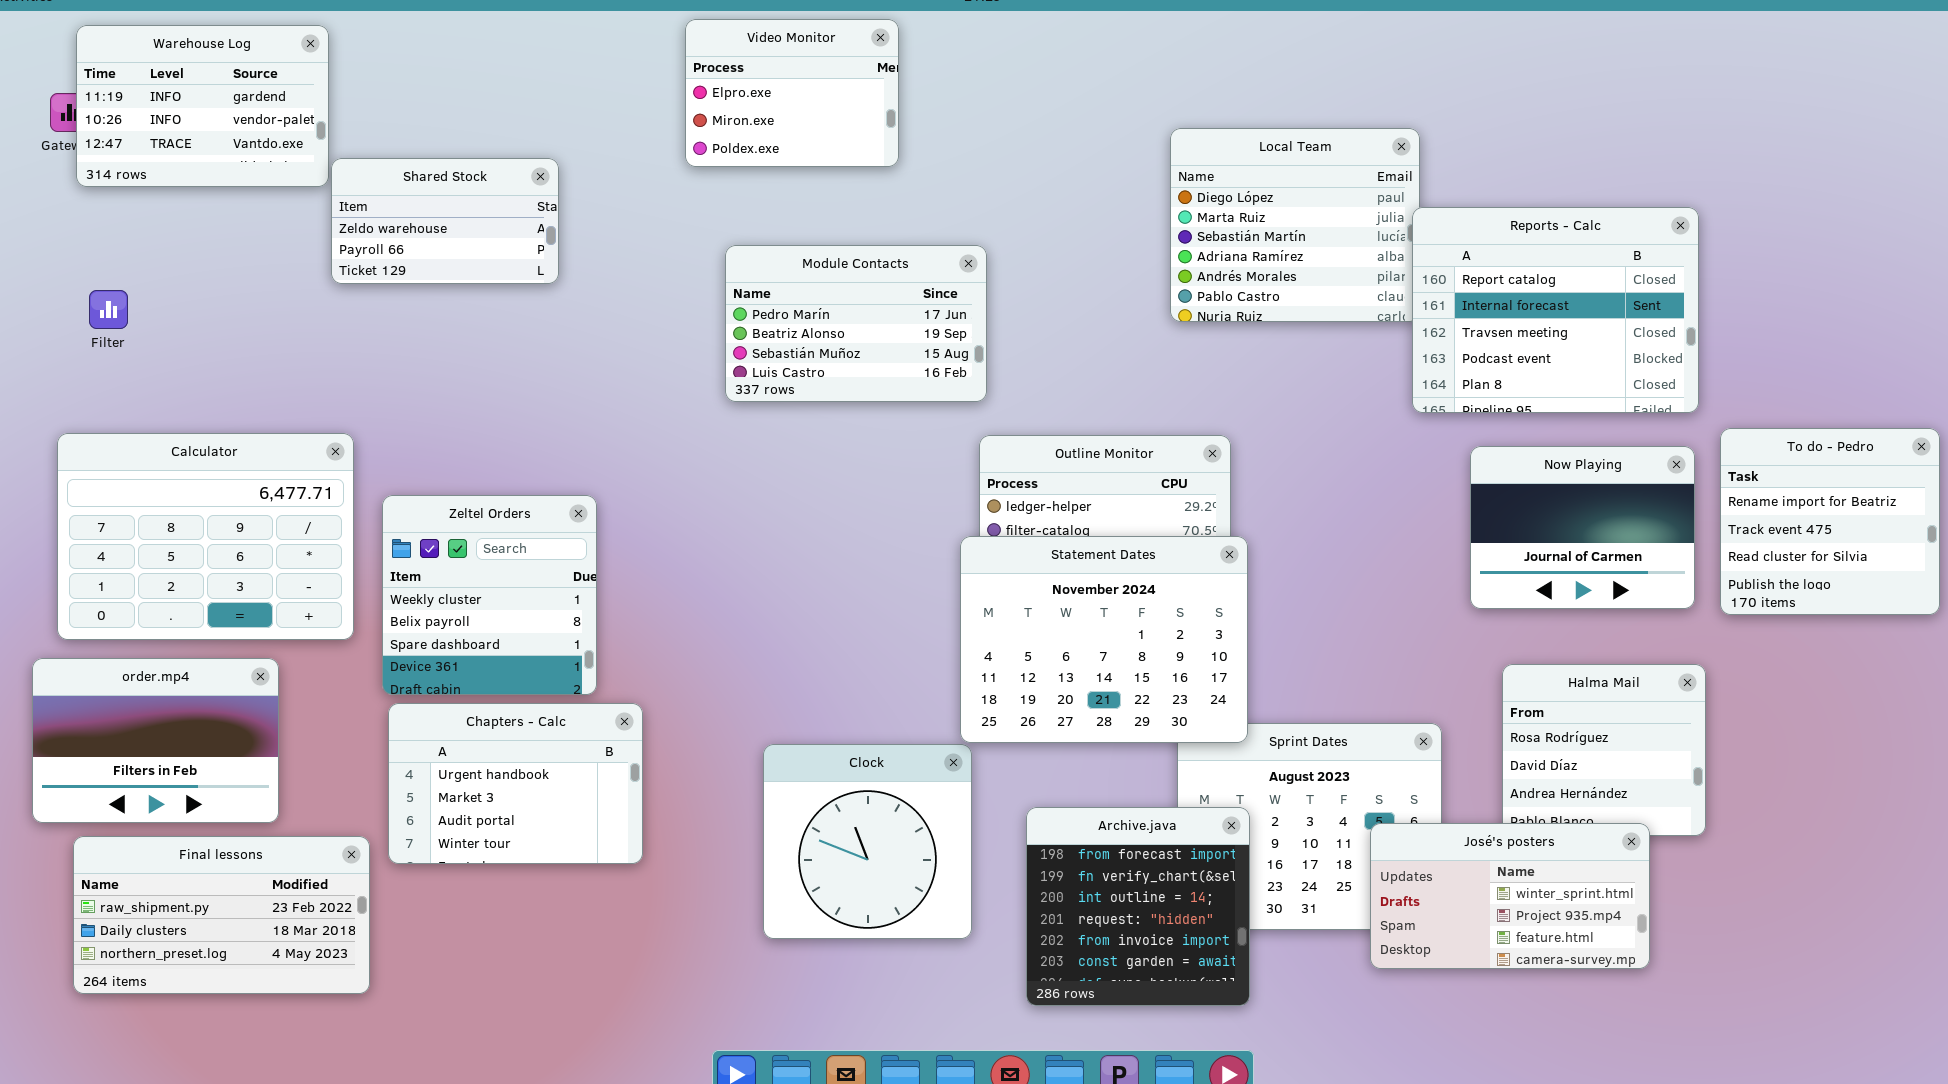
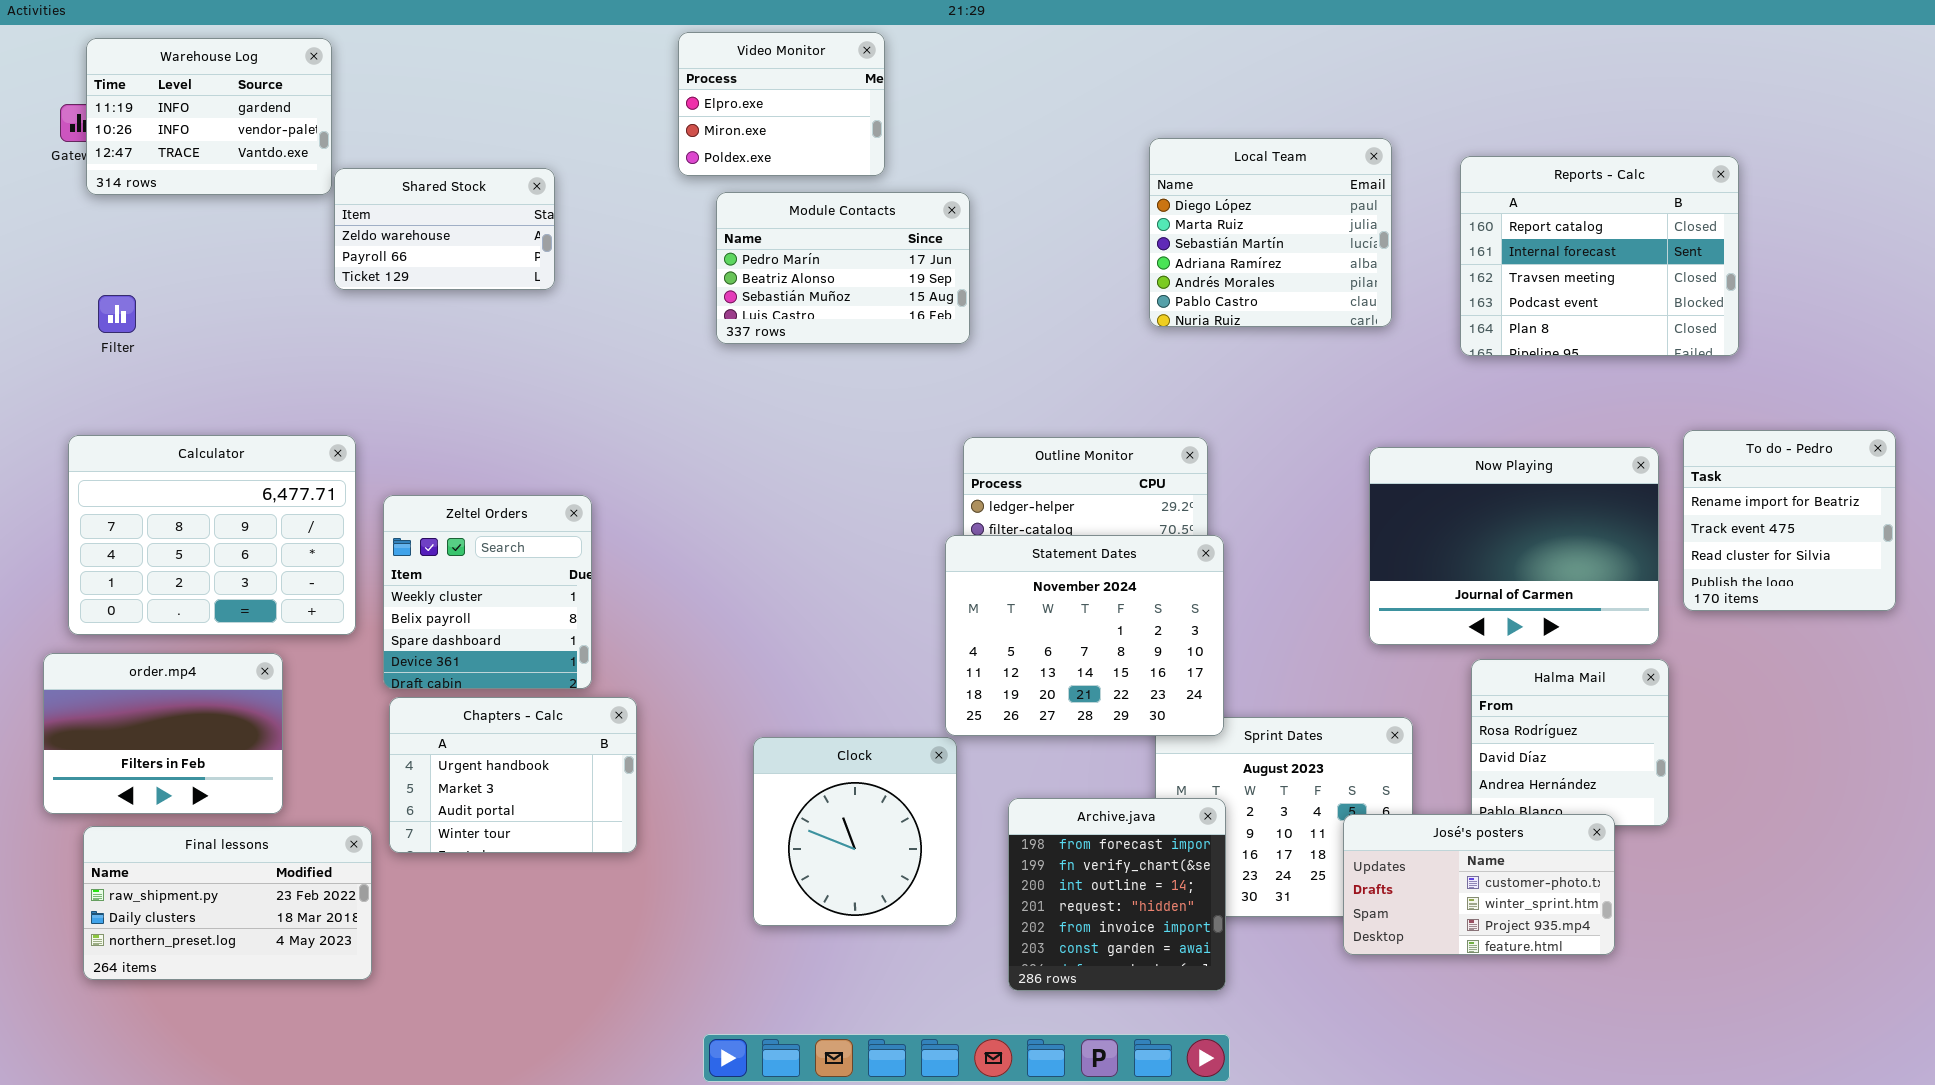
Reports - Calc: [1412,207,1699,413] -> [1460,156,1739,356], moved
Module Contacts: [725,245,987,402] -> [716,192,970,344], moved
Now Playing: [1470,446,1695,609] -> [1369,447,1659,645], resized
José's posters: [1370,823,1650,969] -> [1343,814,1615,955], scrolled up 1 row

